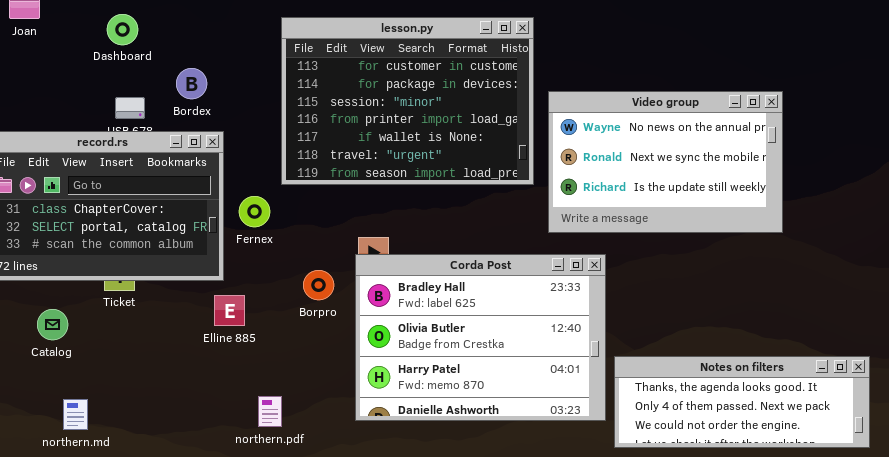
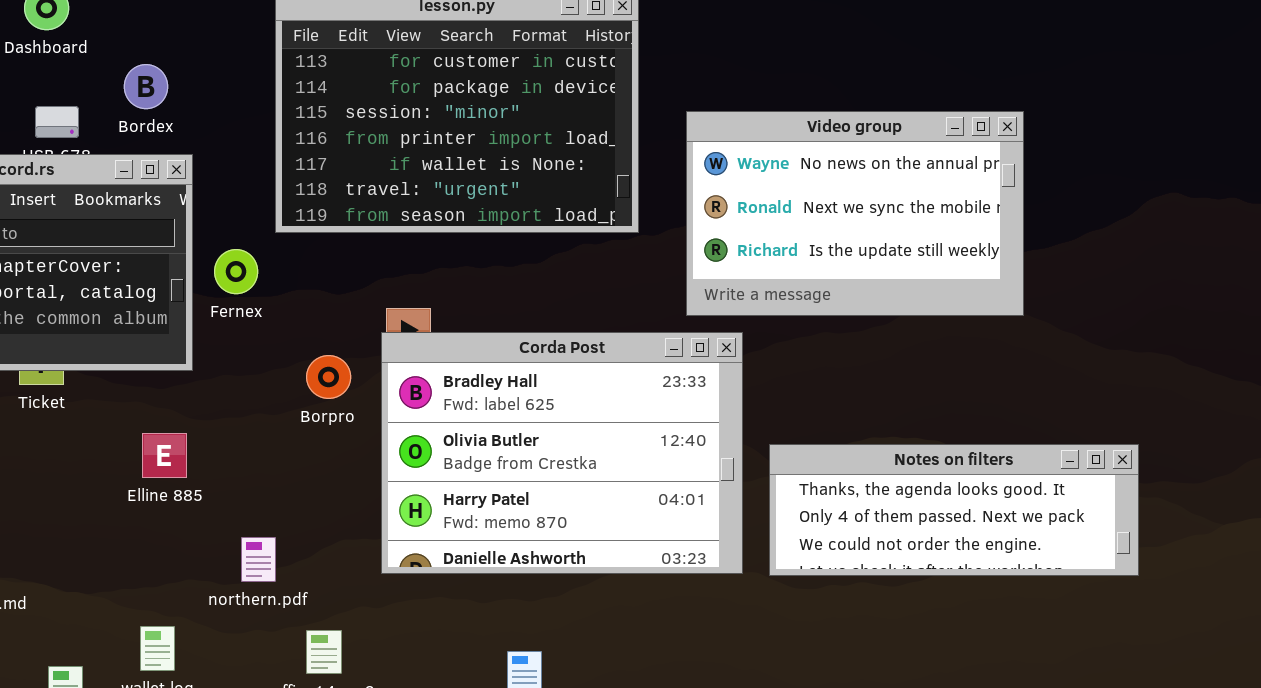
Video group: [548,91,783,233] -> [686,111,1024,316], moved
Elline 885: [214,295,245,326] -> [142,433,187,478], moved
Notes on filters: [614,356,870,448] -> [769,444,1139,576], moved

